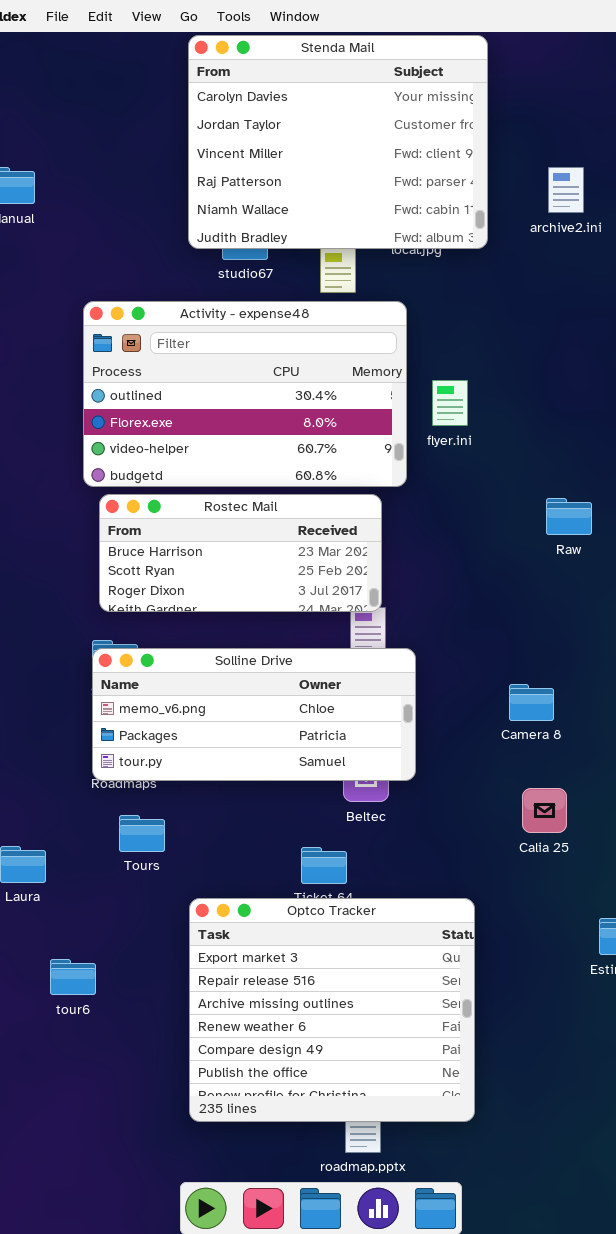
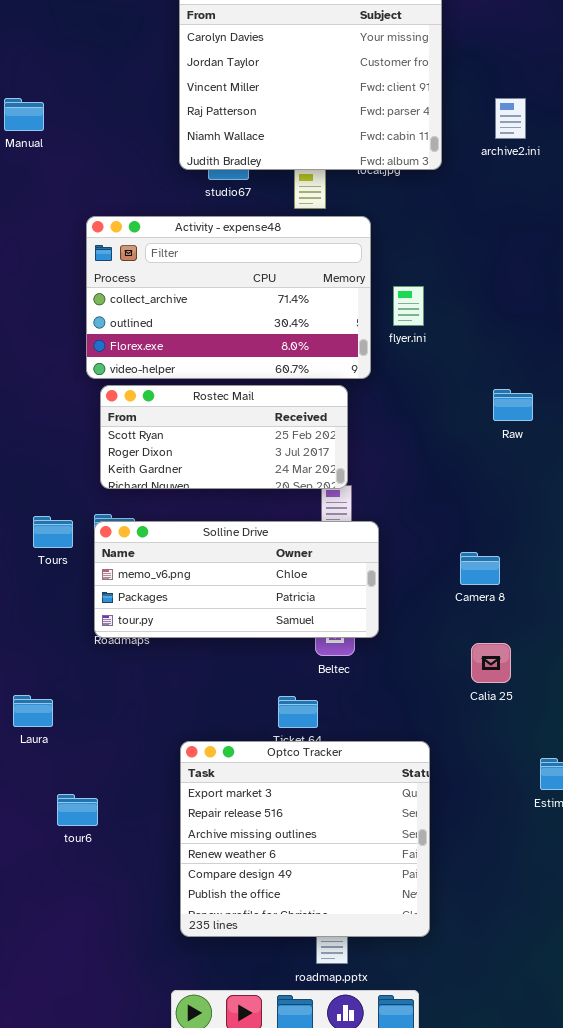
Activity - expense48: [83,301,407,487] -> [86,216,371,379], scrolled up 1 row
Rostec Mail: [99,494,382,612] -> [100,385,348,489], scrolled down 1 row
Tours: [119,815,165,852] -> [33,516,73,548], moved

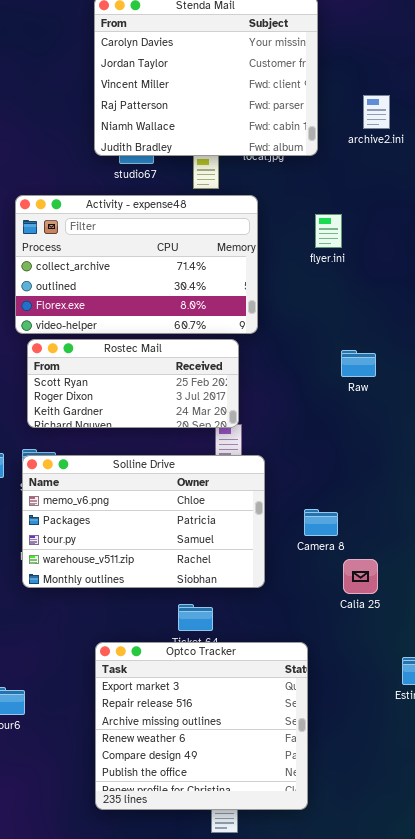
flyer.ini: [393,286,424,326] -> [315,214,342,248], moved
Raw: [493,389,533,421] -> [341,350,376,377], moved
Solline Drive: [94,521,379,638] -> [22,455,265,588], resized
Camera 8: [460,552,500,585] -> [304,509,338,536], moved

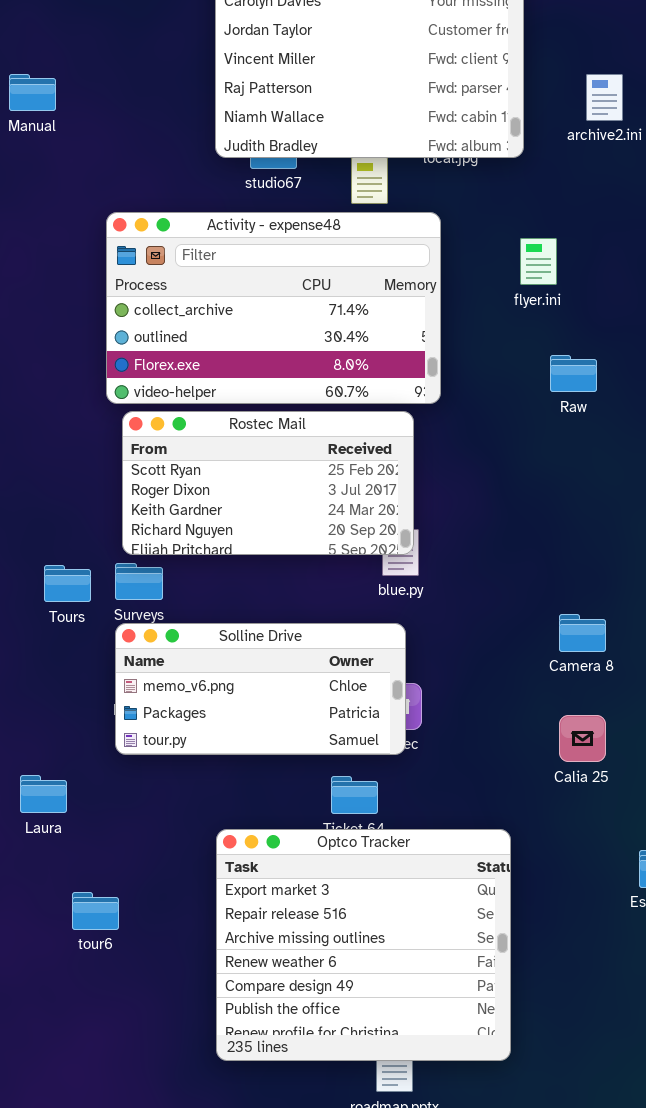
Rostec Mail: [27,339,239,428] -> [122,411,414,555], resized
Raw: [341,350,376,377] -> [550,355,597,392], moved
Solline Drive: [22,455,265,588] -> [115,623,406,755], resized
Camera 8: [304,509,338,536] -> [559,614,606,652], moved

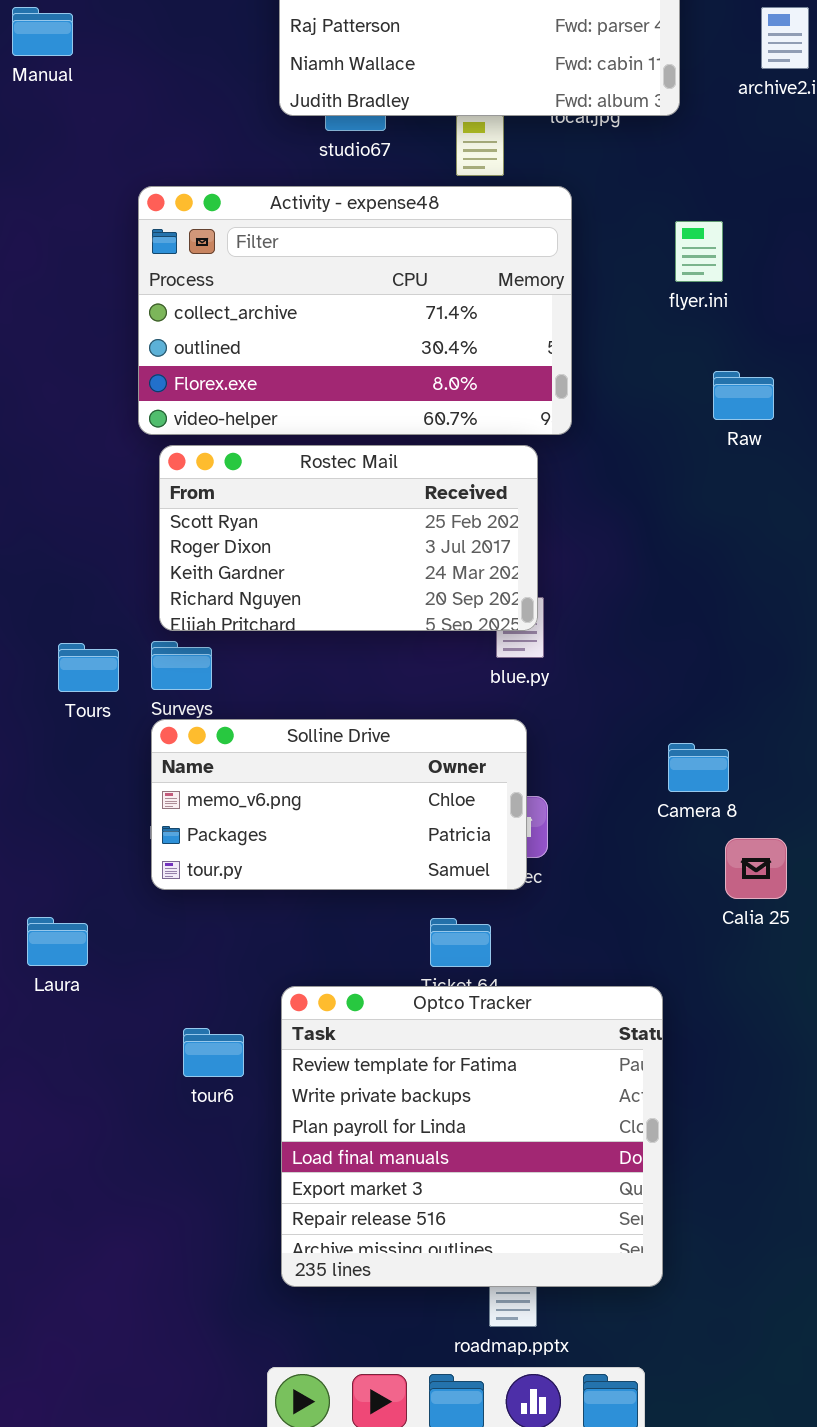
Camera 8: [559,614,606,652] -> [668,743,729,792], moved
Optco Tracker: [216,829,511,1061] -> [281,986,663,1287], scrolled up 4 rows
tour6: [72,892,119,930] -> [183,1028,244,1077], moved

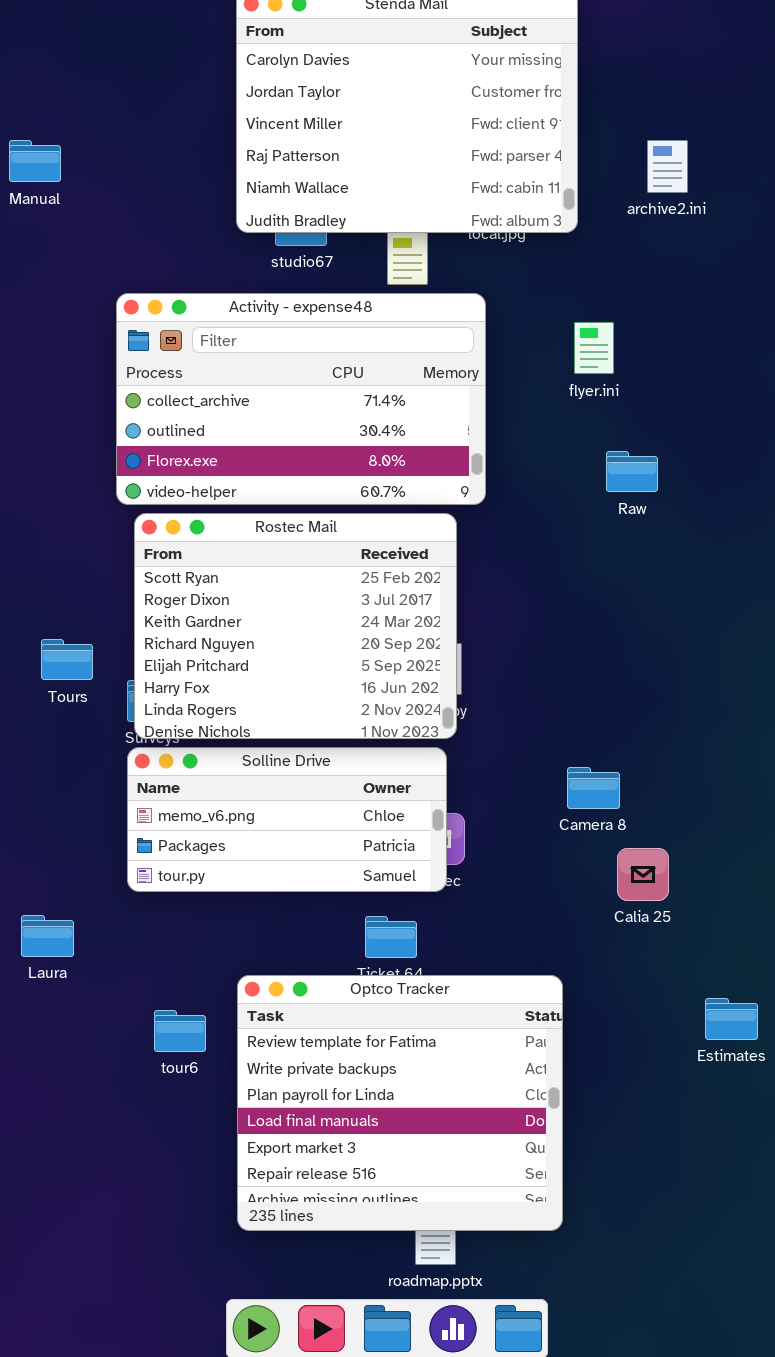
Rostec Mail: [159,445,538,631] -> [134,513,457,739], resized
Tours: [58,643,119,692] -> [41,639,93,680], moved

